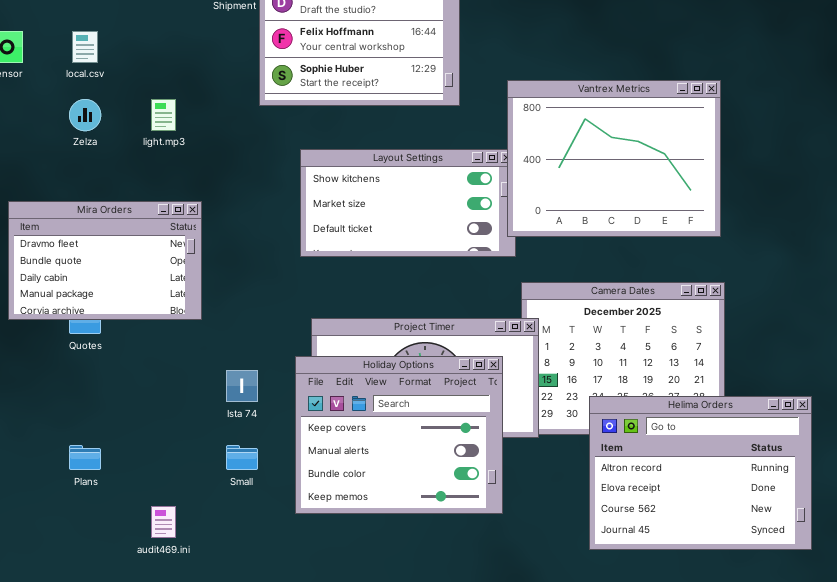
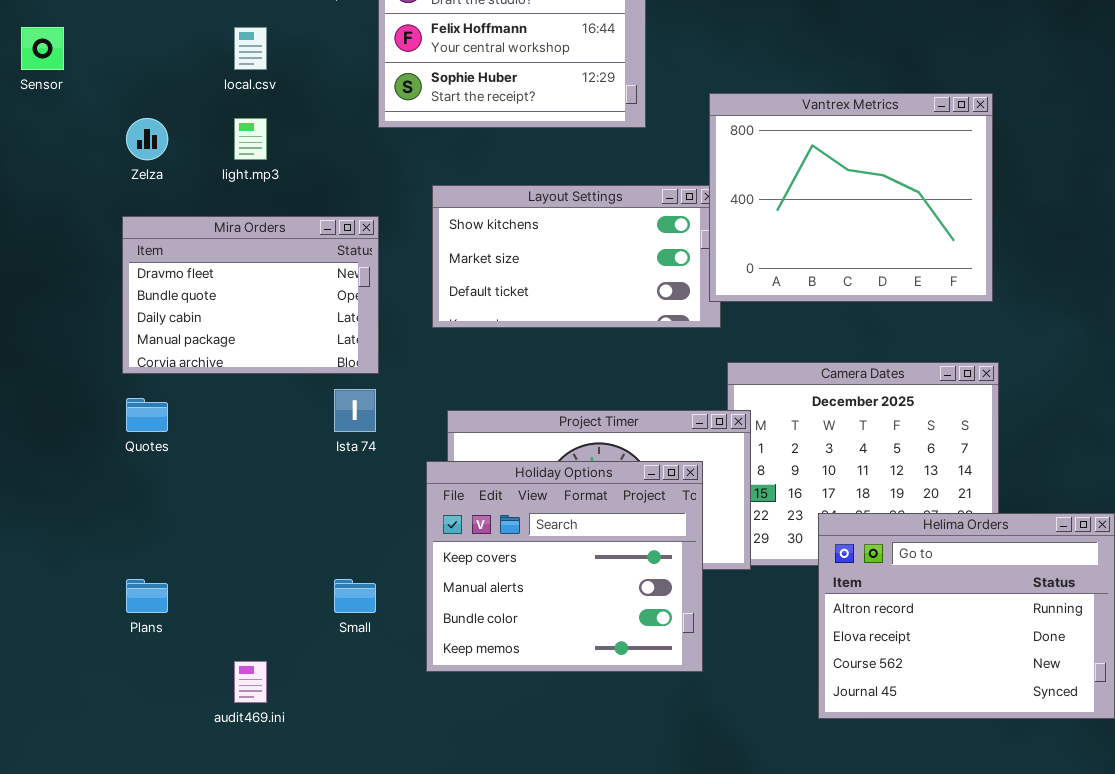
local.csv: [72,31,98,63] -> [234,27,267,70], moved
Mira Orders: [8,201,202,320] -> [122,216,379,374], moved
Ista 74: [226,370,258,402] -> [334,389,376,432], moved

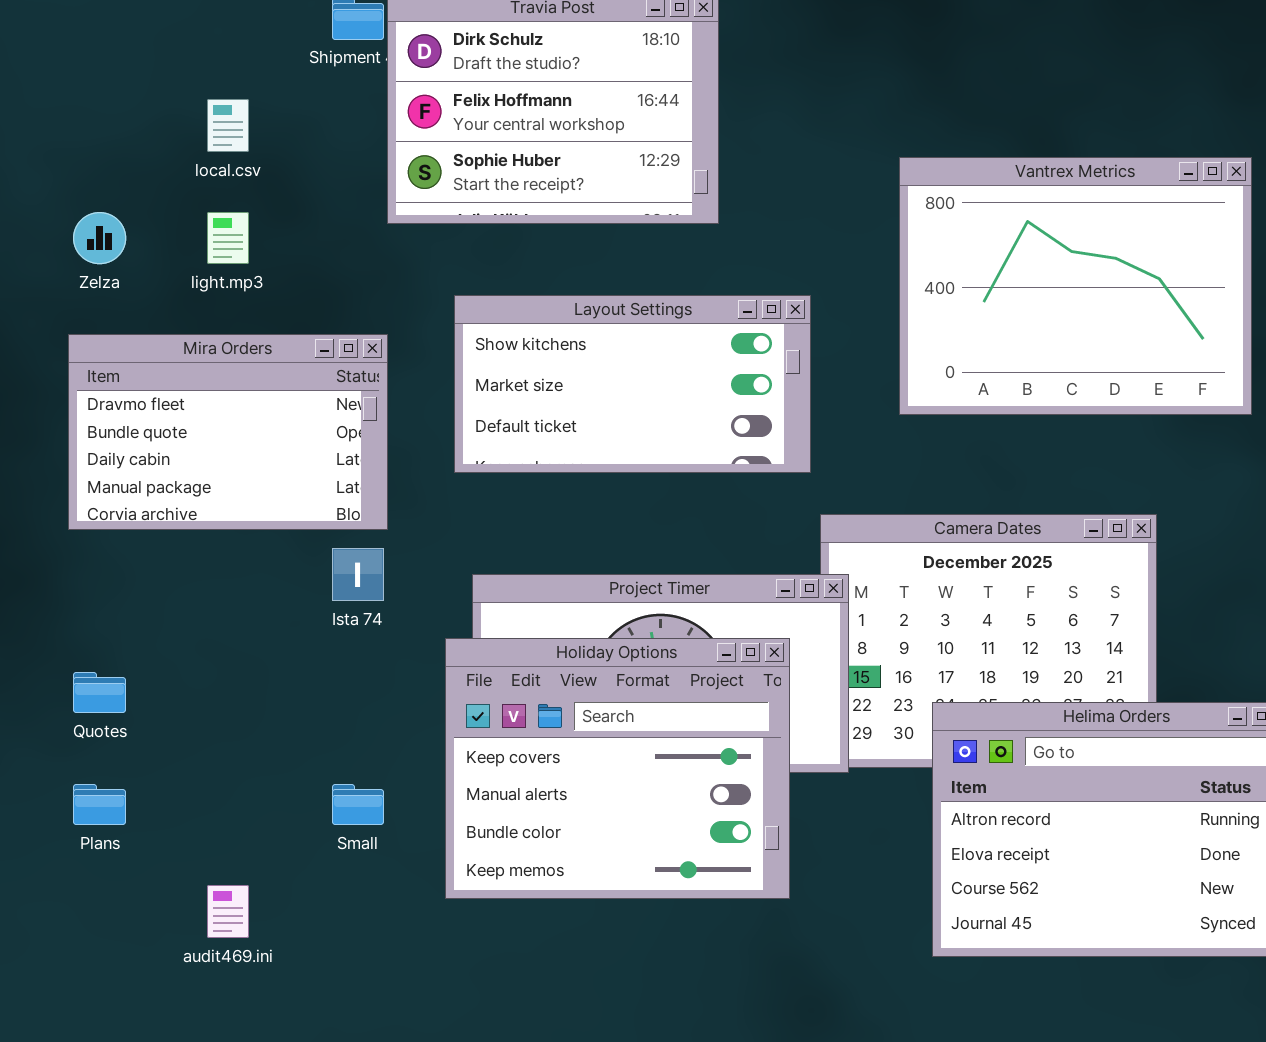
Vantrex Metrics: [709,93,993,302] -> [899,157,1252,415], moved
Quotes: [126,398,168,432] -> [73,672,126,713], moved

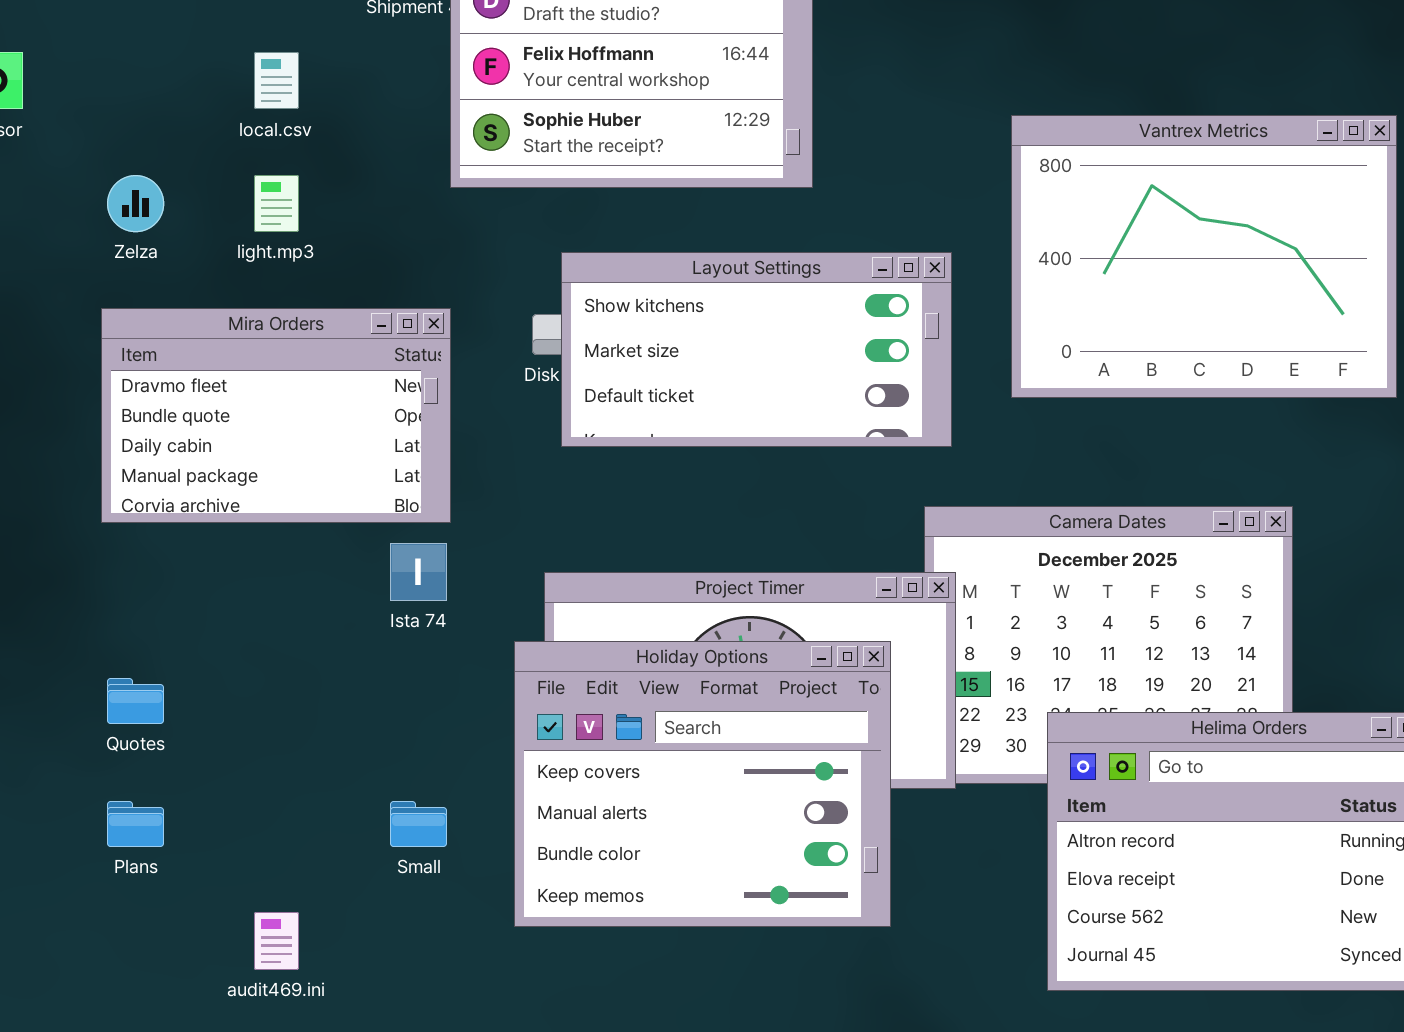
Layout Settings: [454,295,811,473] -> [561,252,952,447], moved

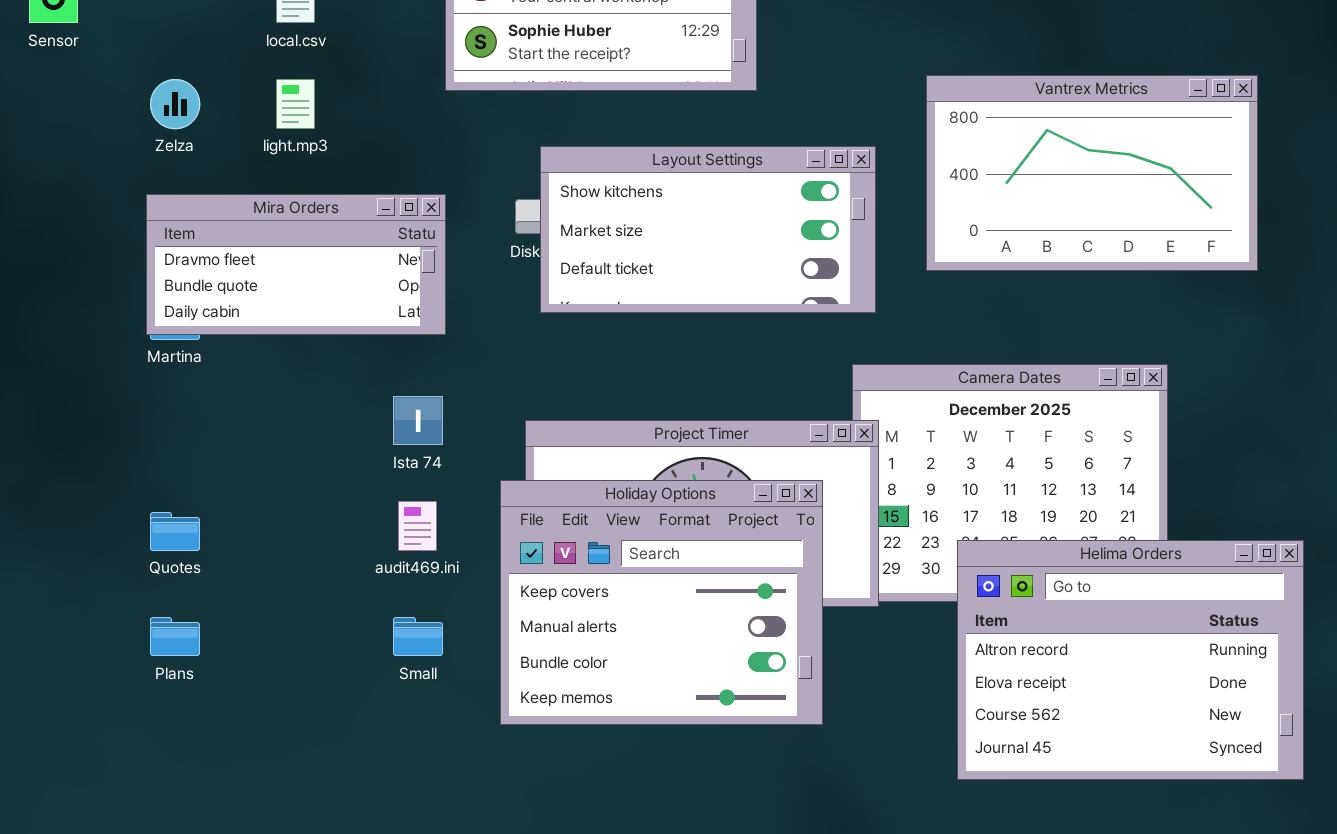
Vantrex Metrics: [1011,115,1397,398] -> [926,75,1258,271], resized
Mira Orders: [101,308,451,523] -> [146,194,446,335], resized
audit469.ini: [254,912,299,970] -> [398,501,437,551], moved

